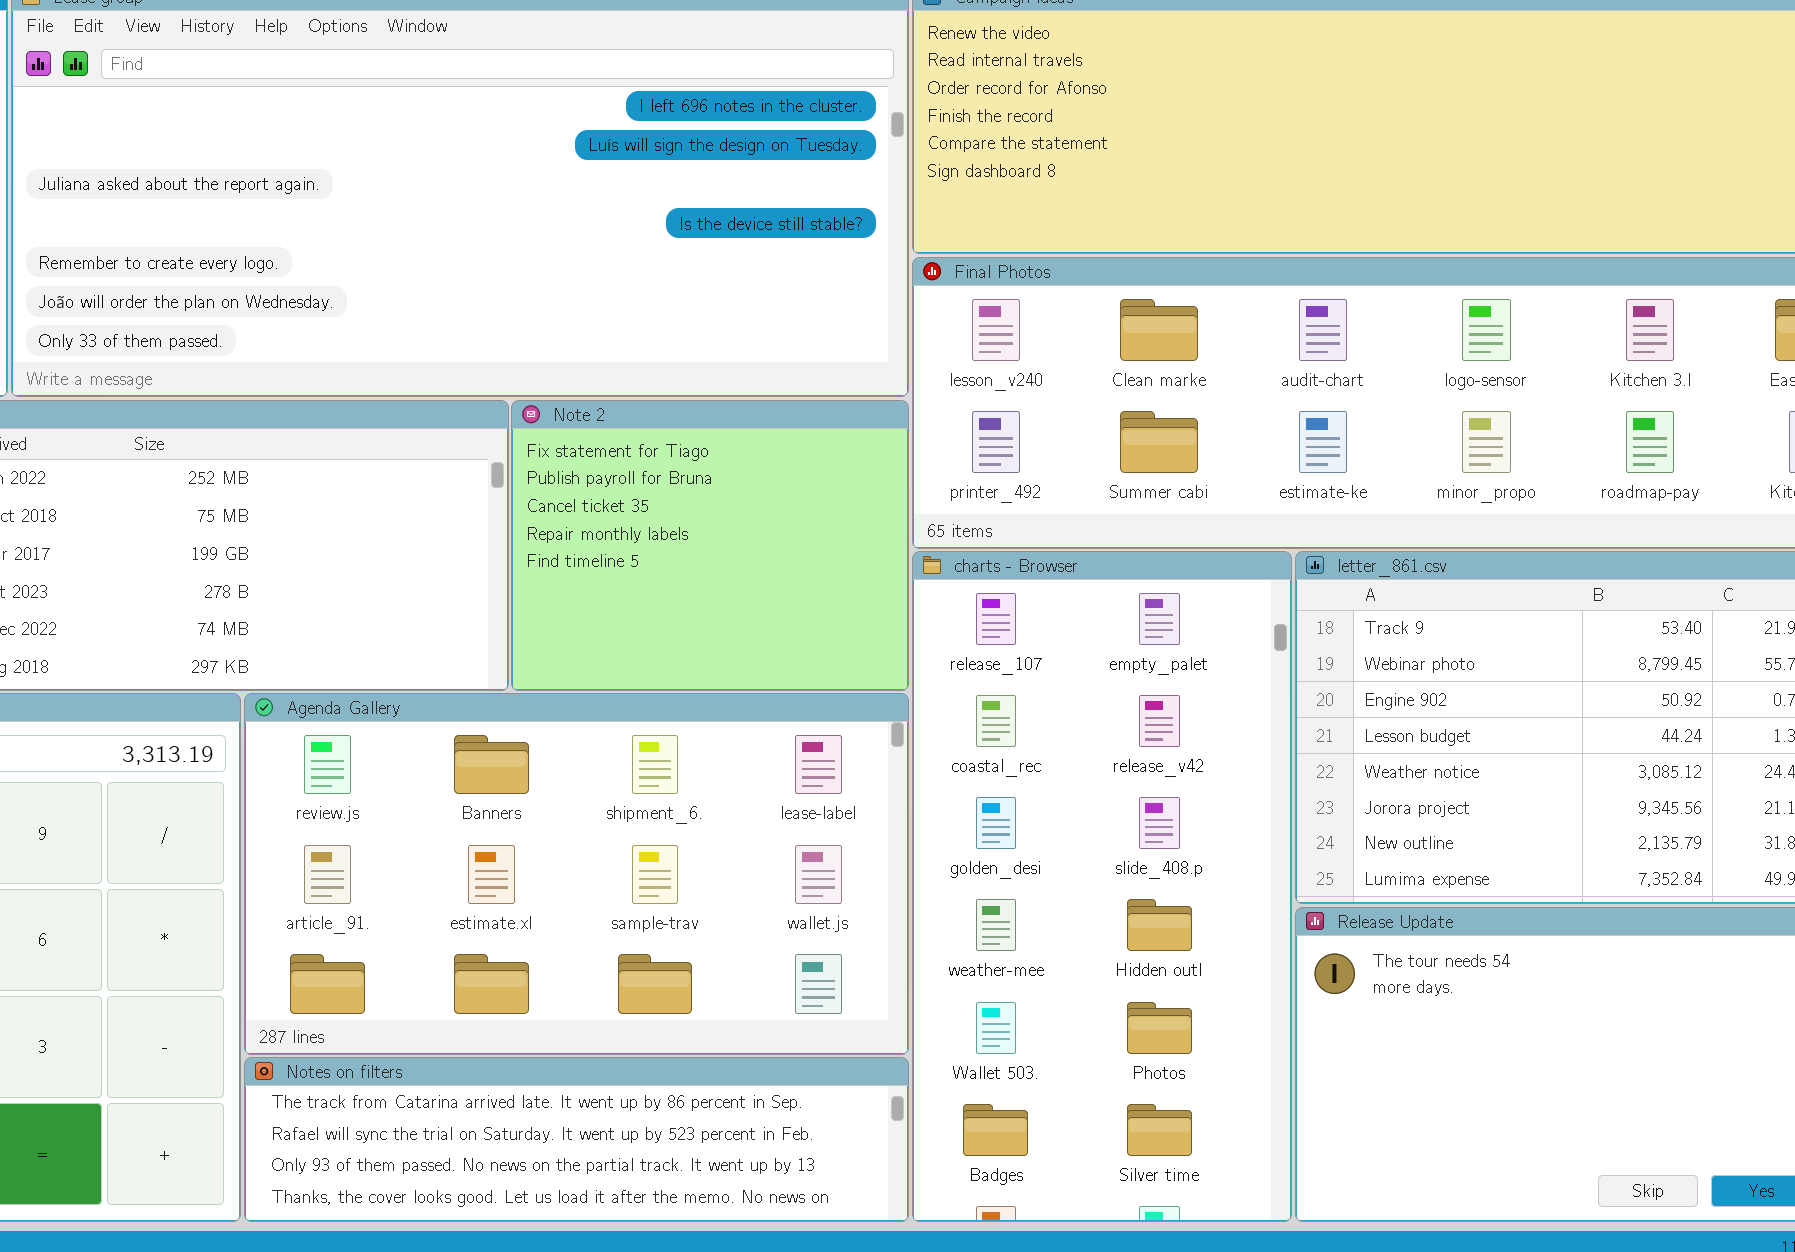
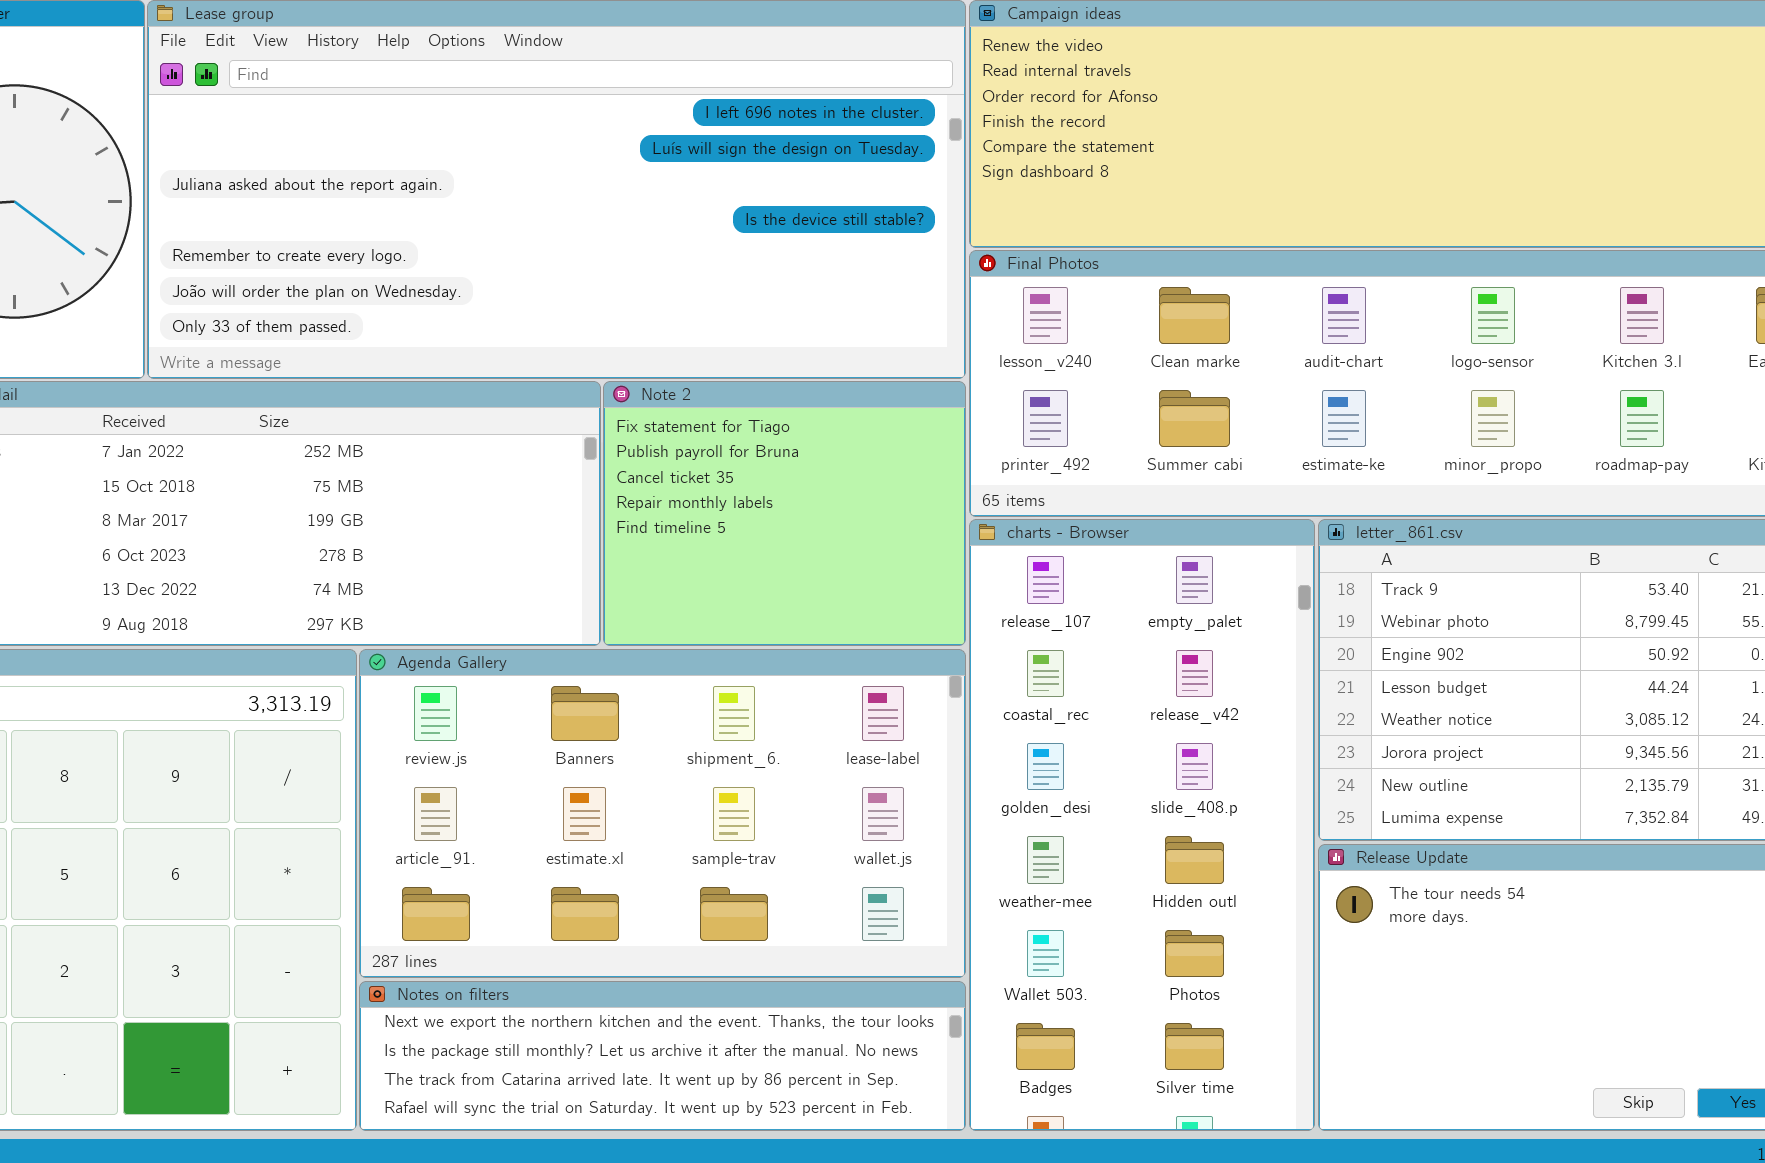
Notes on filters: [244,1057,909,1222] -> [359,981,966,1131], scrolled up 2 rows

